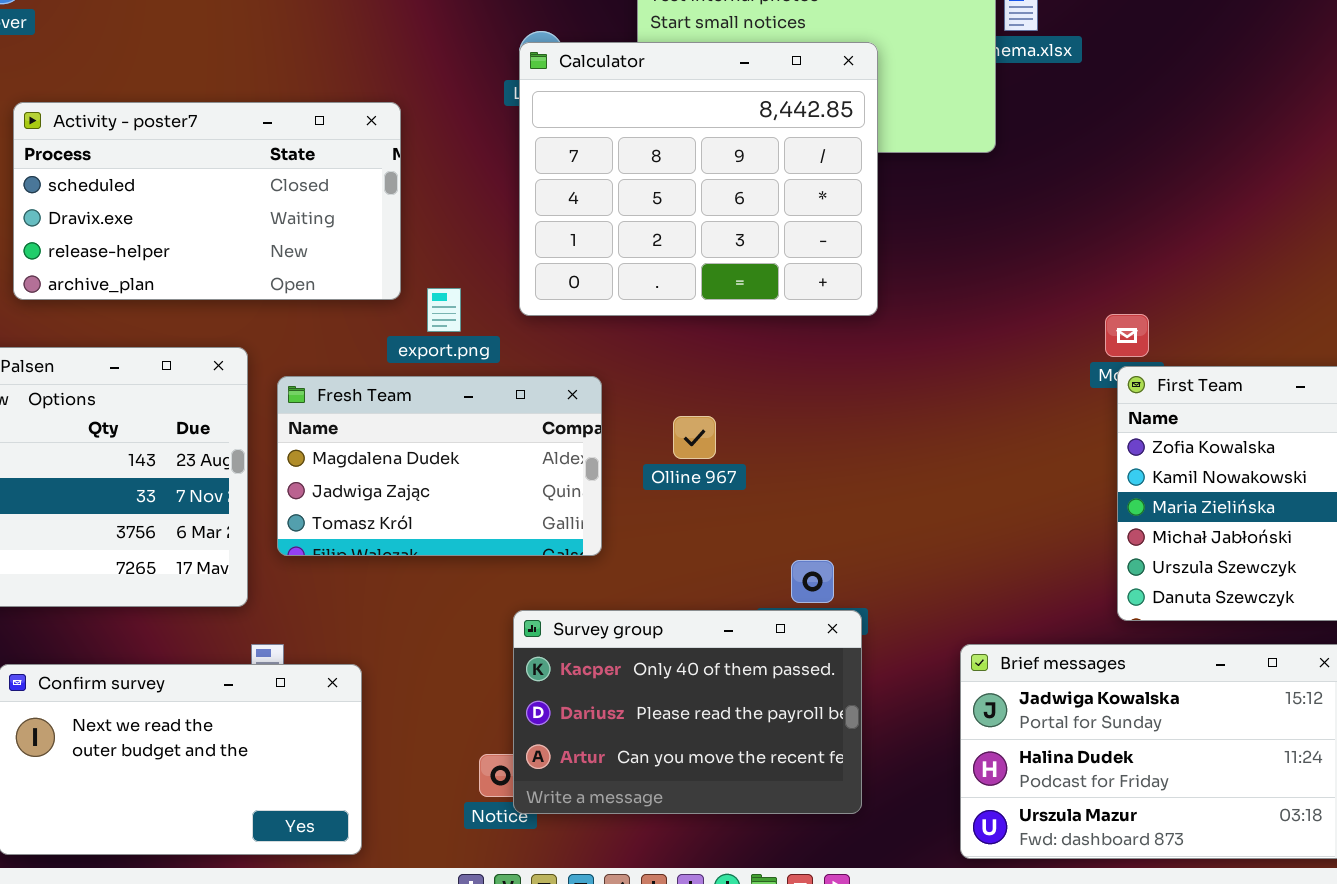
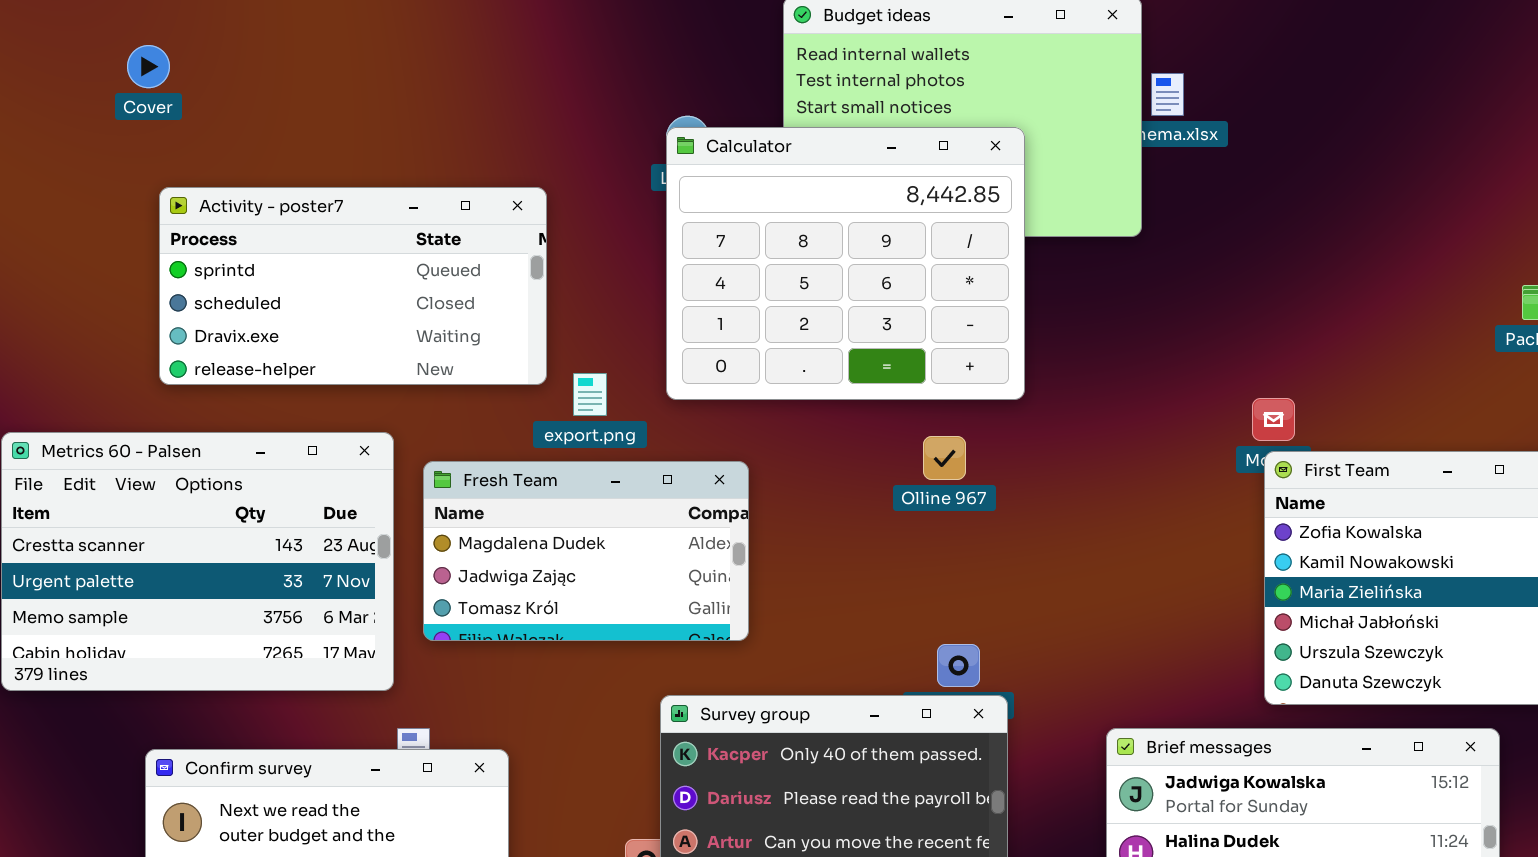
Activity - poster7: [13,102,401,300] -> [159,187,547,385], scrolled up 1 row
Olline 967: [673,416,716,459] -> [923,436,966,480], moved

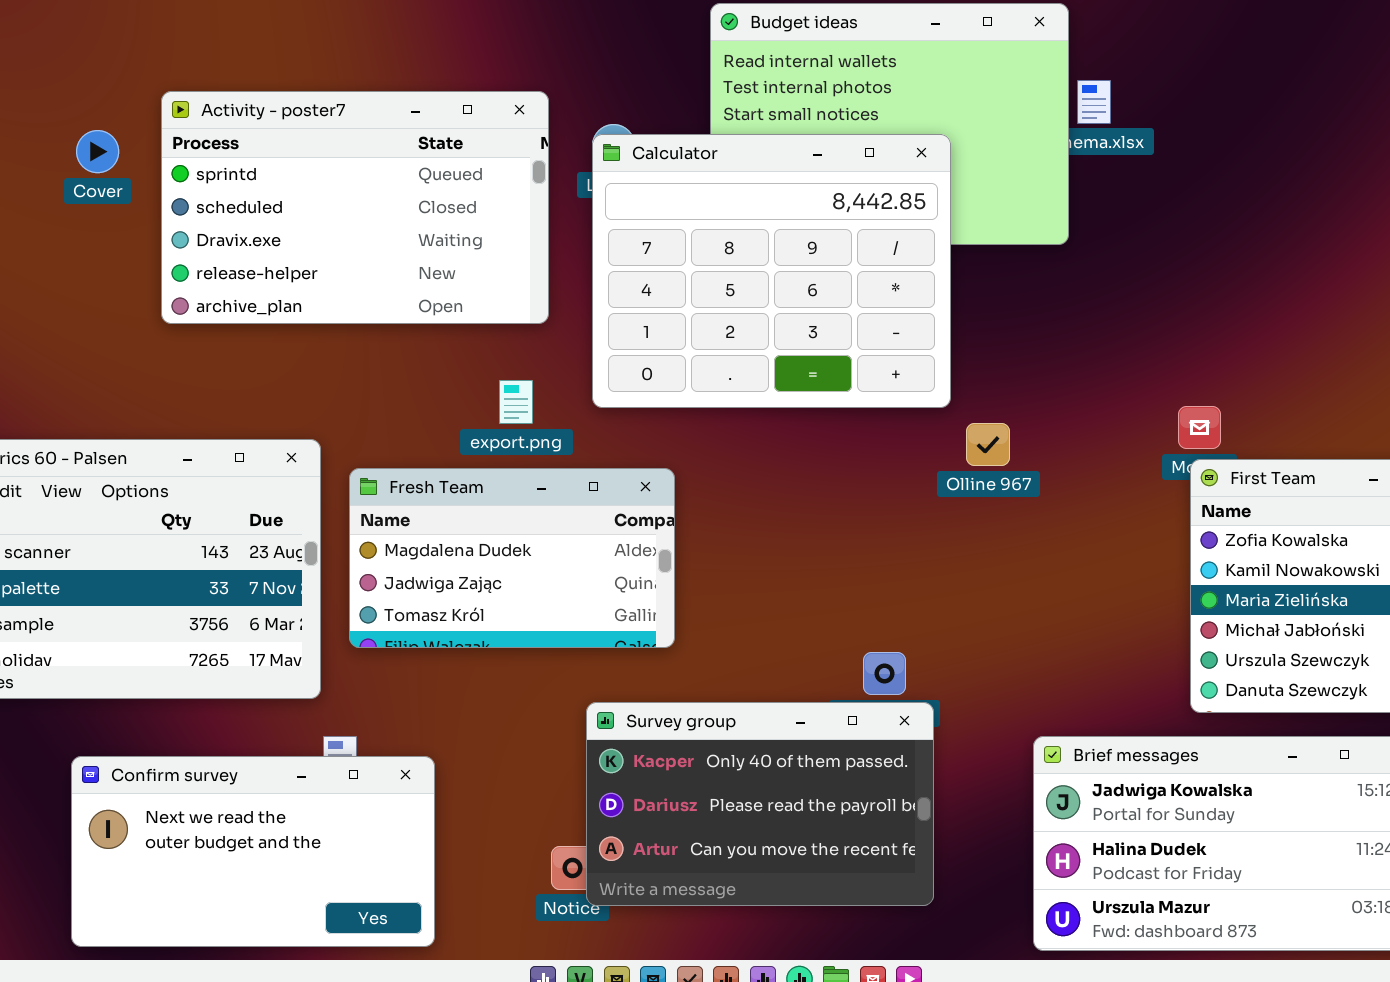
Cover: [127,45,170,88] -> [76,130,119,173], moved
Activity - poster7: [159,187,547,385] -> [161,91,549,324], moved, resized
Olline 967: [923,436,966,480] -> [966,423,1010,466], moved

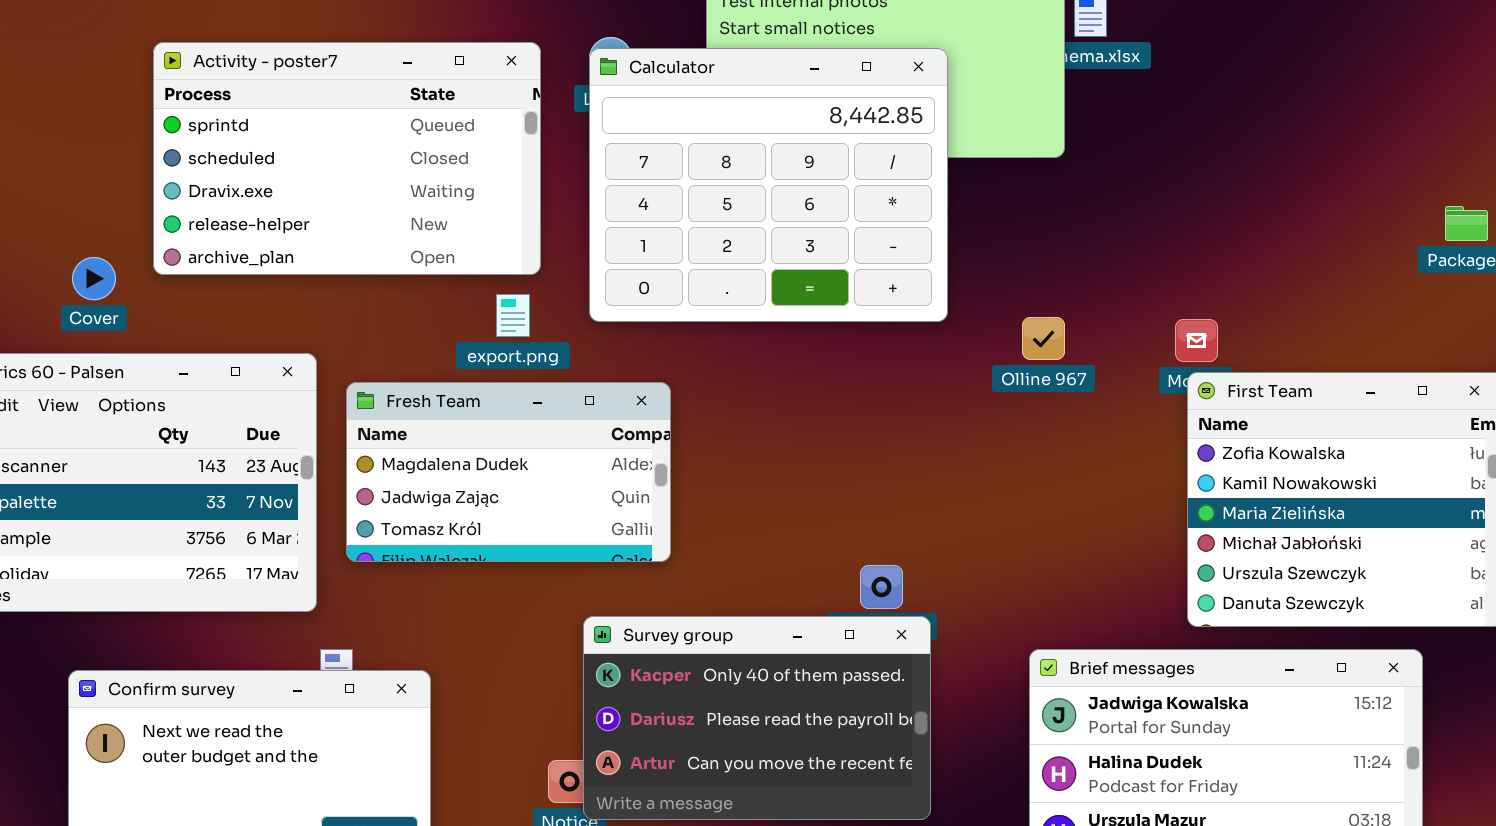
Activity - poster7: [161,91,549,324] -> [153,42,541,275], moved
Cover: [76,130,119,173] -> [72,257,116,300], moved
Olline 967: [966,423,1010,466] -> [1022,317,1065,360], moved

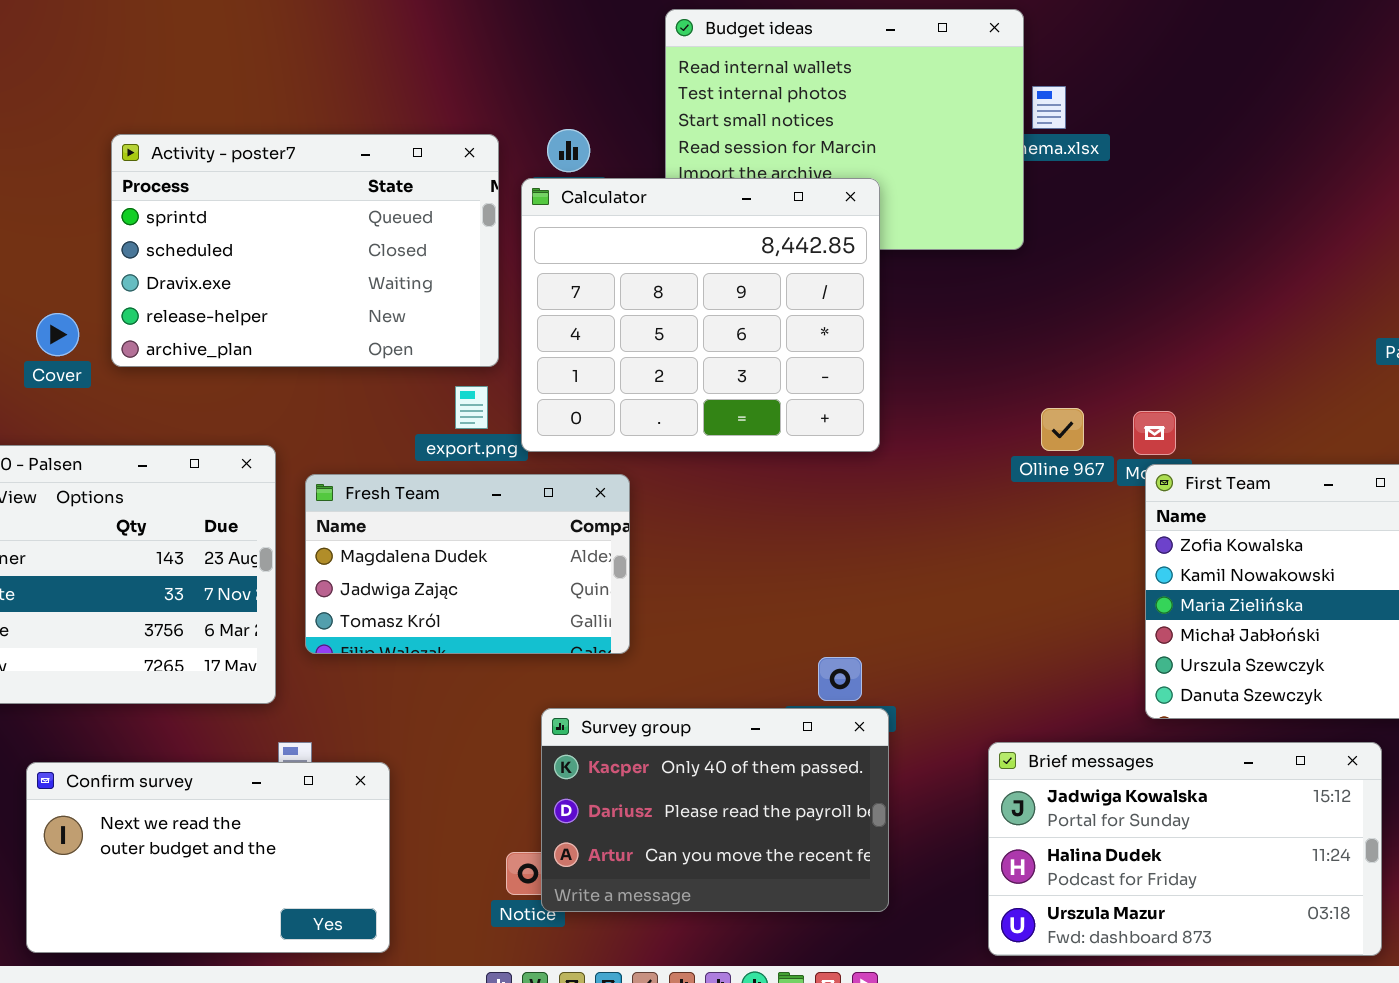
Calculator: [589,48,948,322] -> [521,178,880,452], moved
Cover: [72,257,116,300] -> [36,313,79,356], moved
Olline 967: [1022,317,1065,360] -> [1041,408,1084,451], moved

